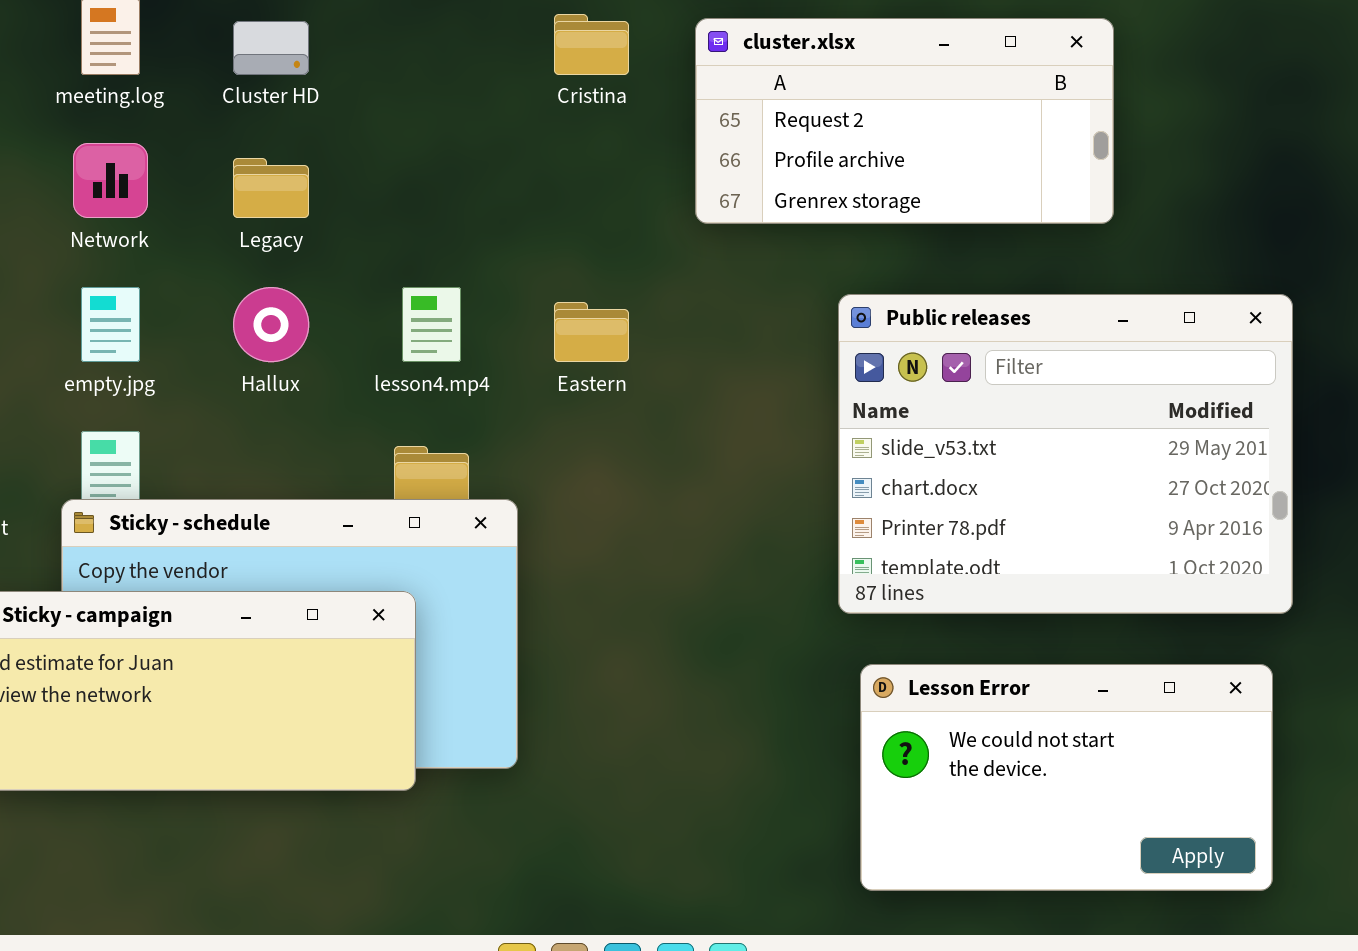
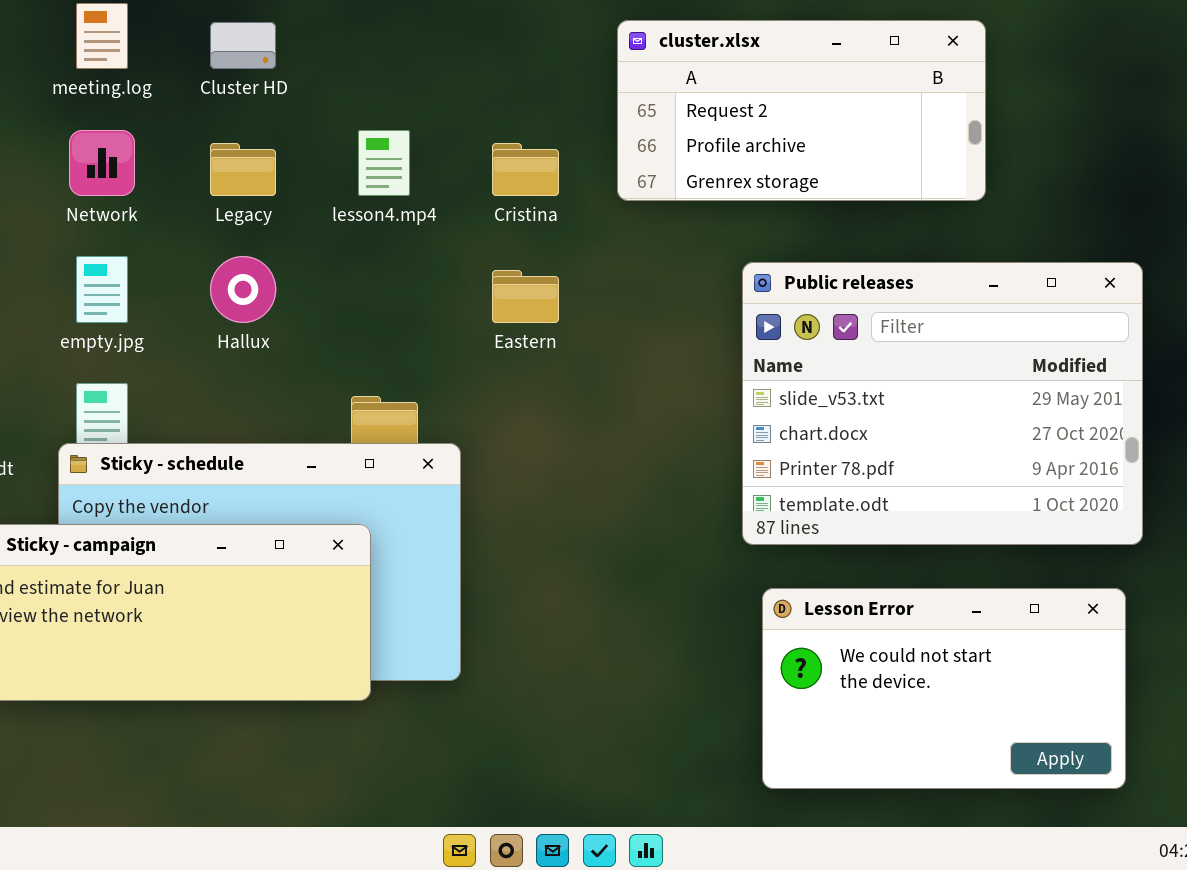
Cristina: [554,14,629,75] -> [492,143,559,196], moved
lesson4.mp4: [402,287,461,362] -> [358,130,410,196], moved

